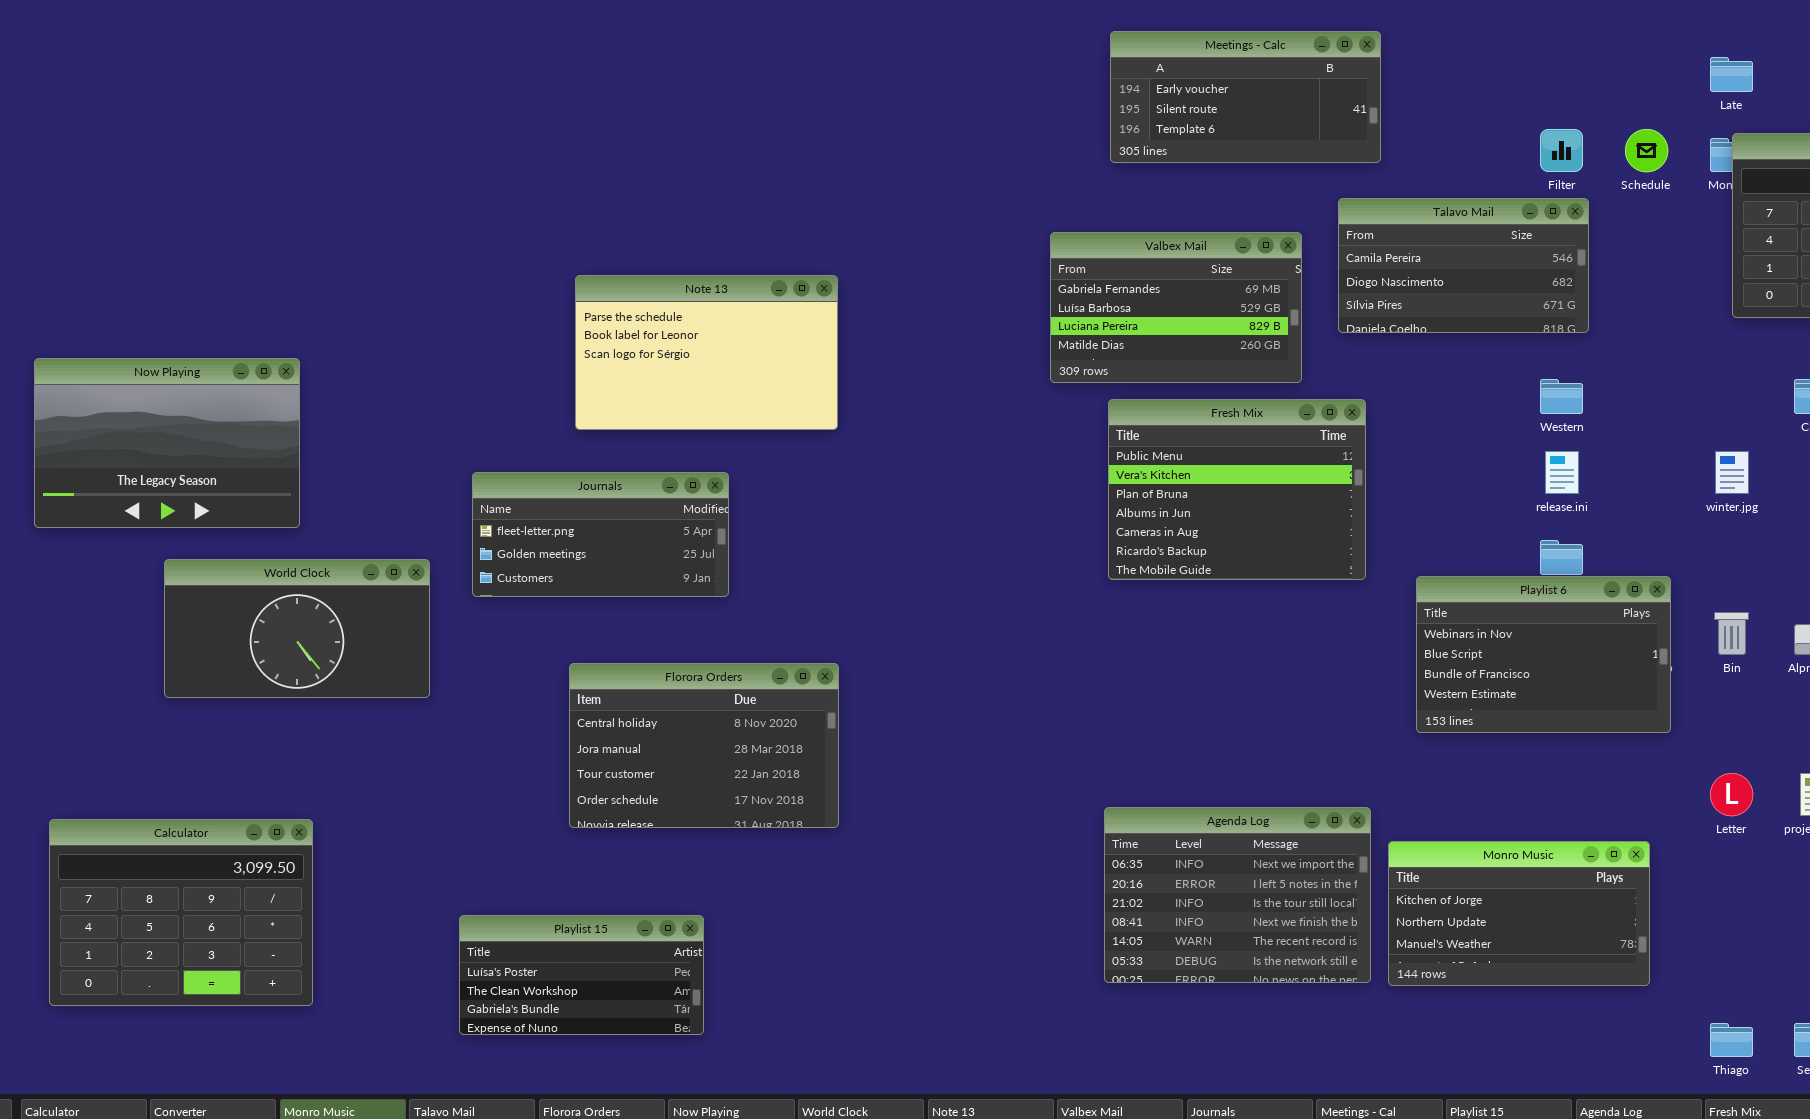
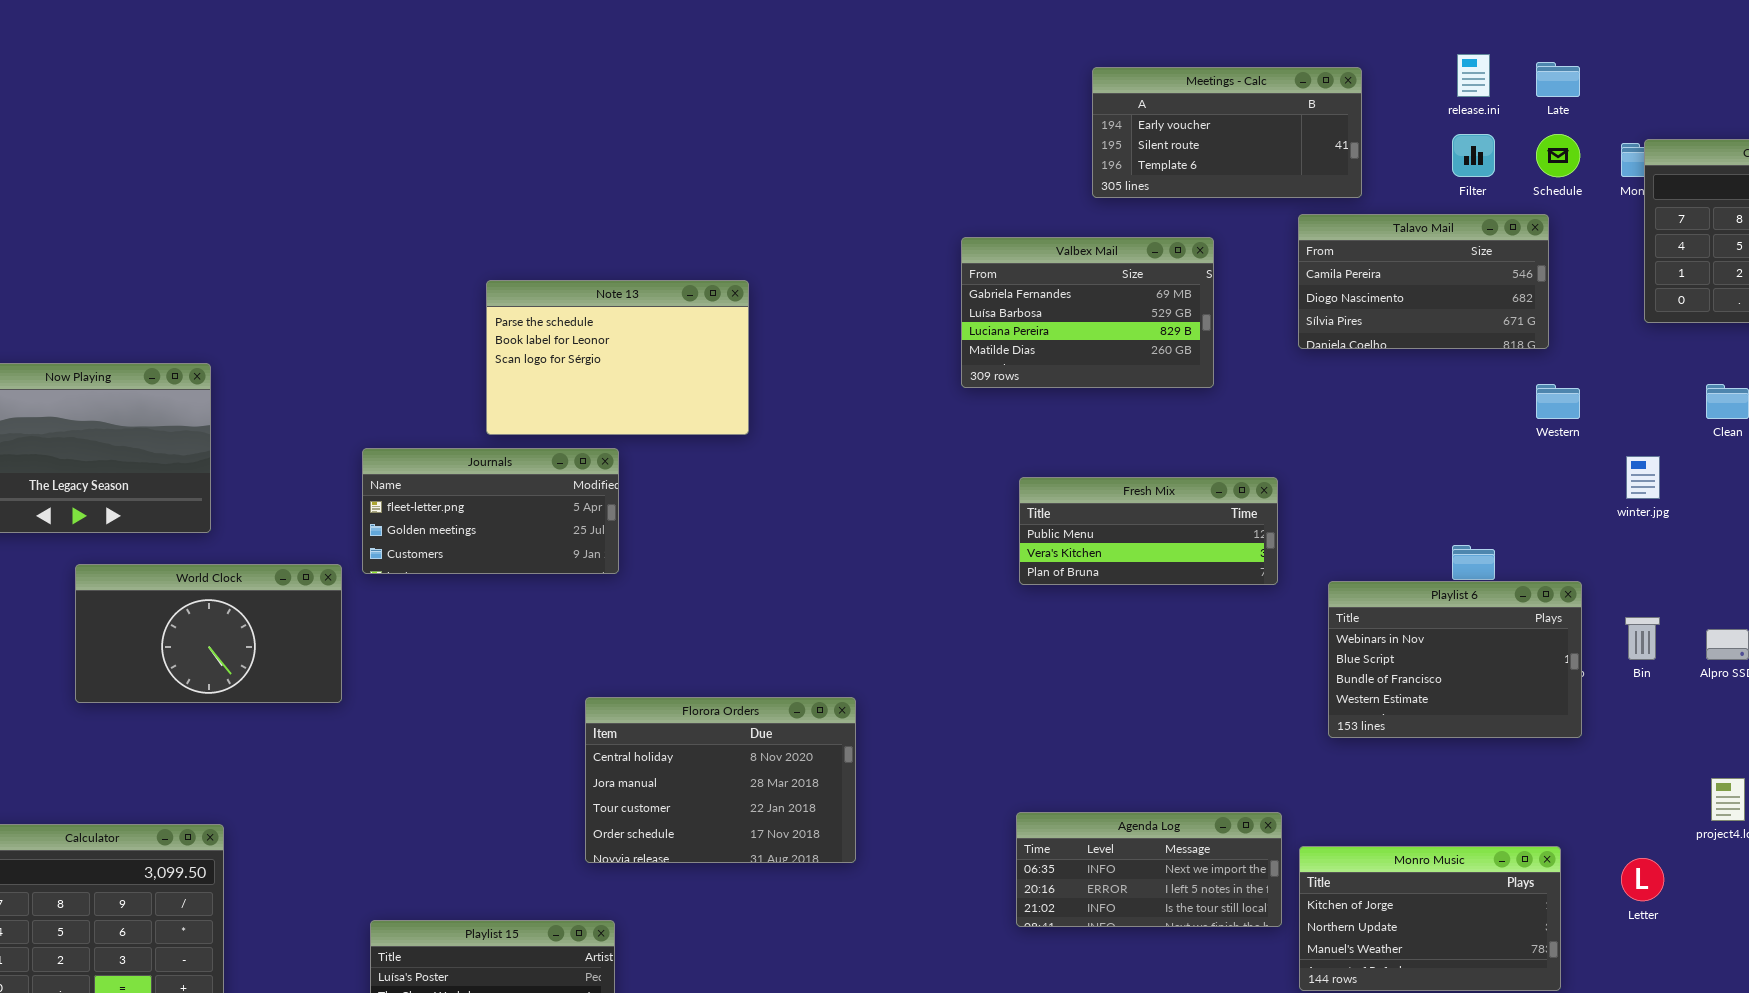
Meetings - Calc: [1110,31,1381,163] -> [1092,67,1362,198], moved
Late: [1710,57,1753,92] -> [1536,62,1580,97], moved
Talavo Mail: [1338,198,1589,333] -> [1298,214,1549,349], moved
Western: [1540,379,1583,414] -> [1536,384,1580,419], moved
Fresh Mix: [1108,399,1366,580] -> [1019,477,1278,585], resized
release.ini: [1545,451,1579,494] -> [1457,54,1490,97], moved
Journals: [472,472,729,597] -> [362,448,619,574], moved
Florora Orders: [569,663,839,828] -> [585,697,856,863], moved
Letter: [1710,773,1753,816] -> [1621,858,1664,901], moved
Agenda Log: [1104,807,1371,983] -> [1016,812,1282,927], resized

